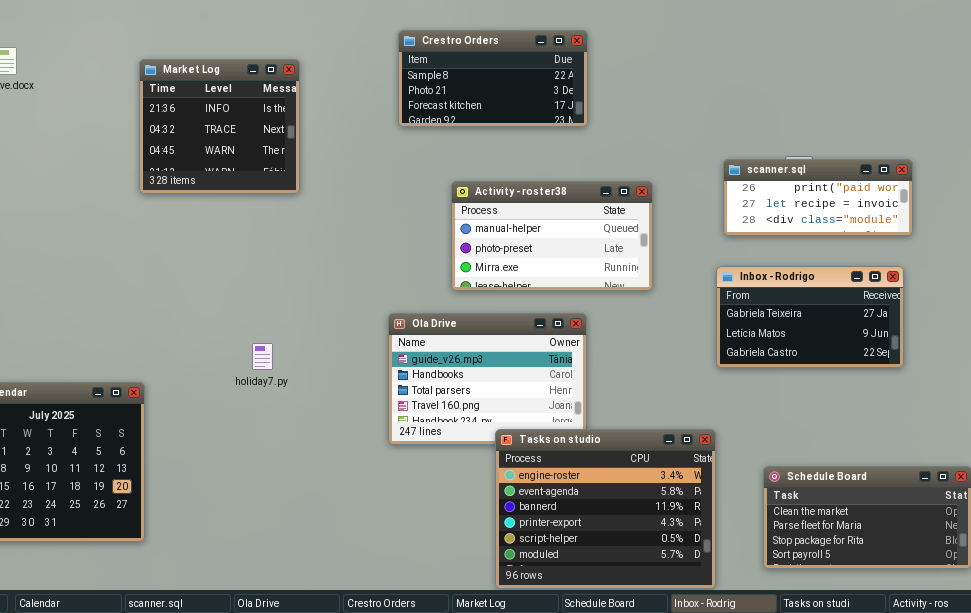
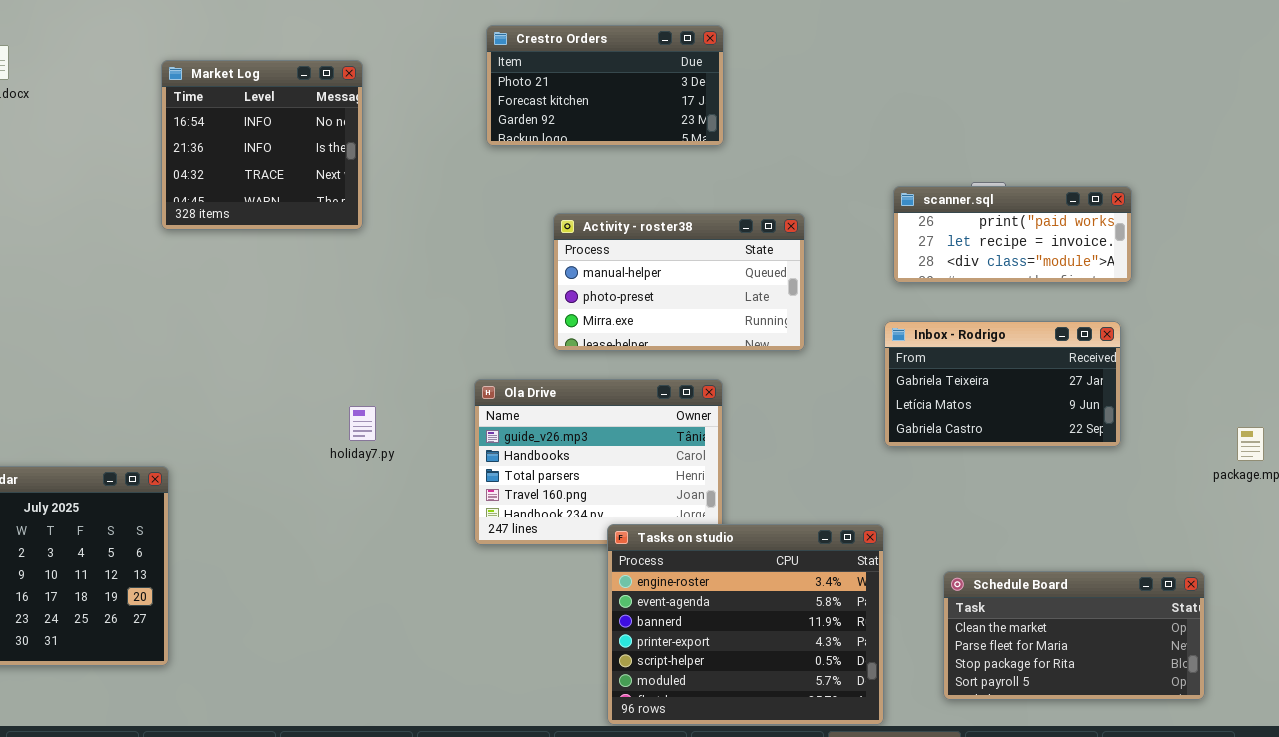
Crestro Orders: [398,30,588,127] -> [486,25,724,146], scrolled down 1 row
Market Log: [139,59,300,194] -> [161,60,363,230], scrolled up 1 row
holiday7.py: [252,343,273,370] -> [349,406,376,441], moved

